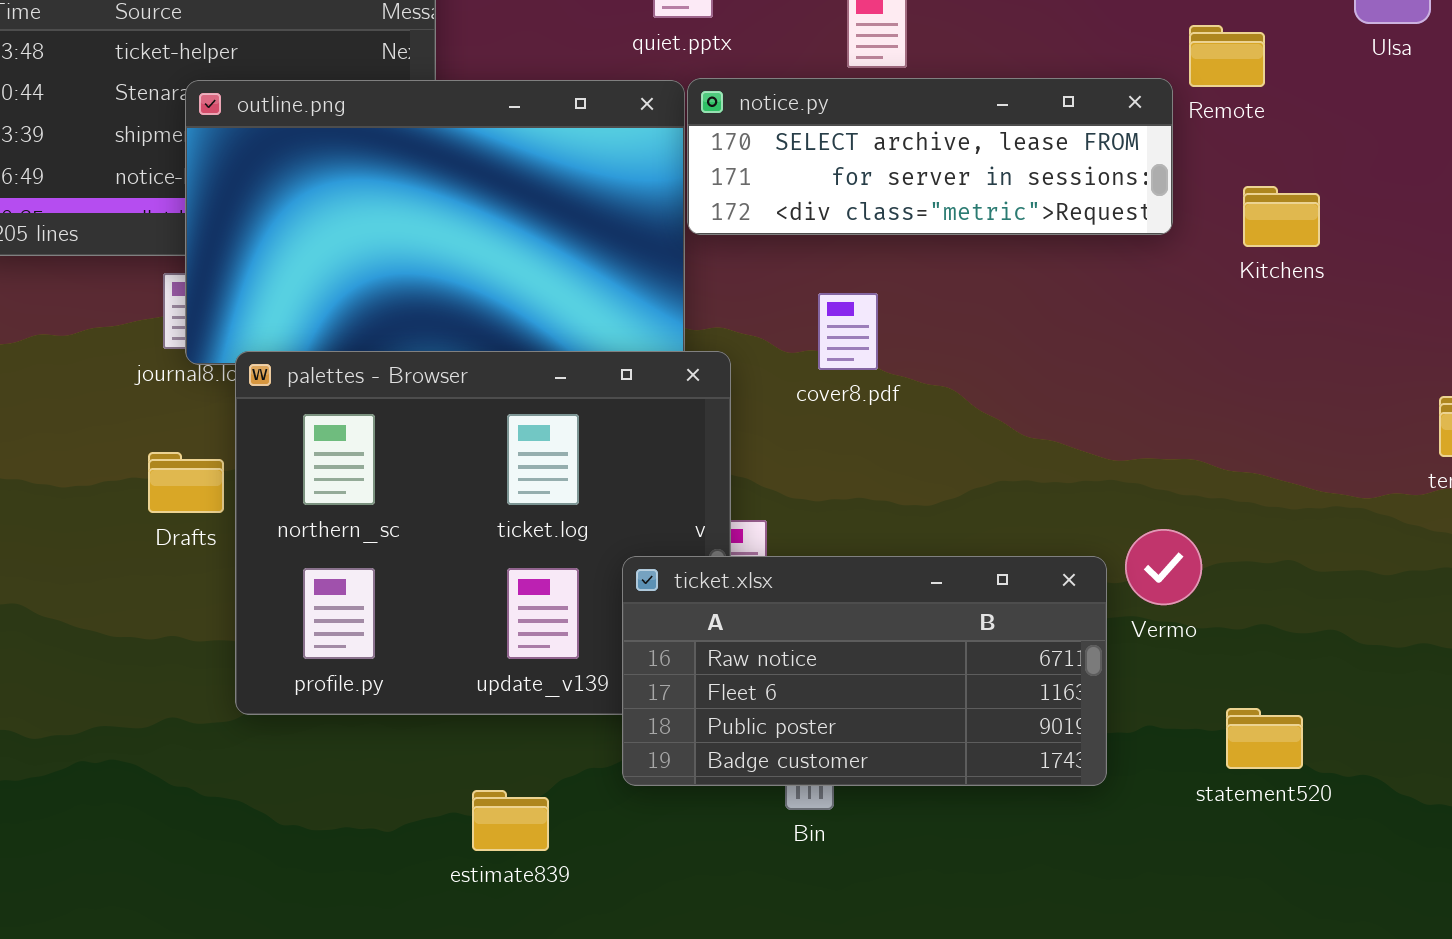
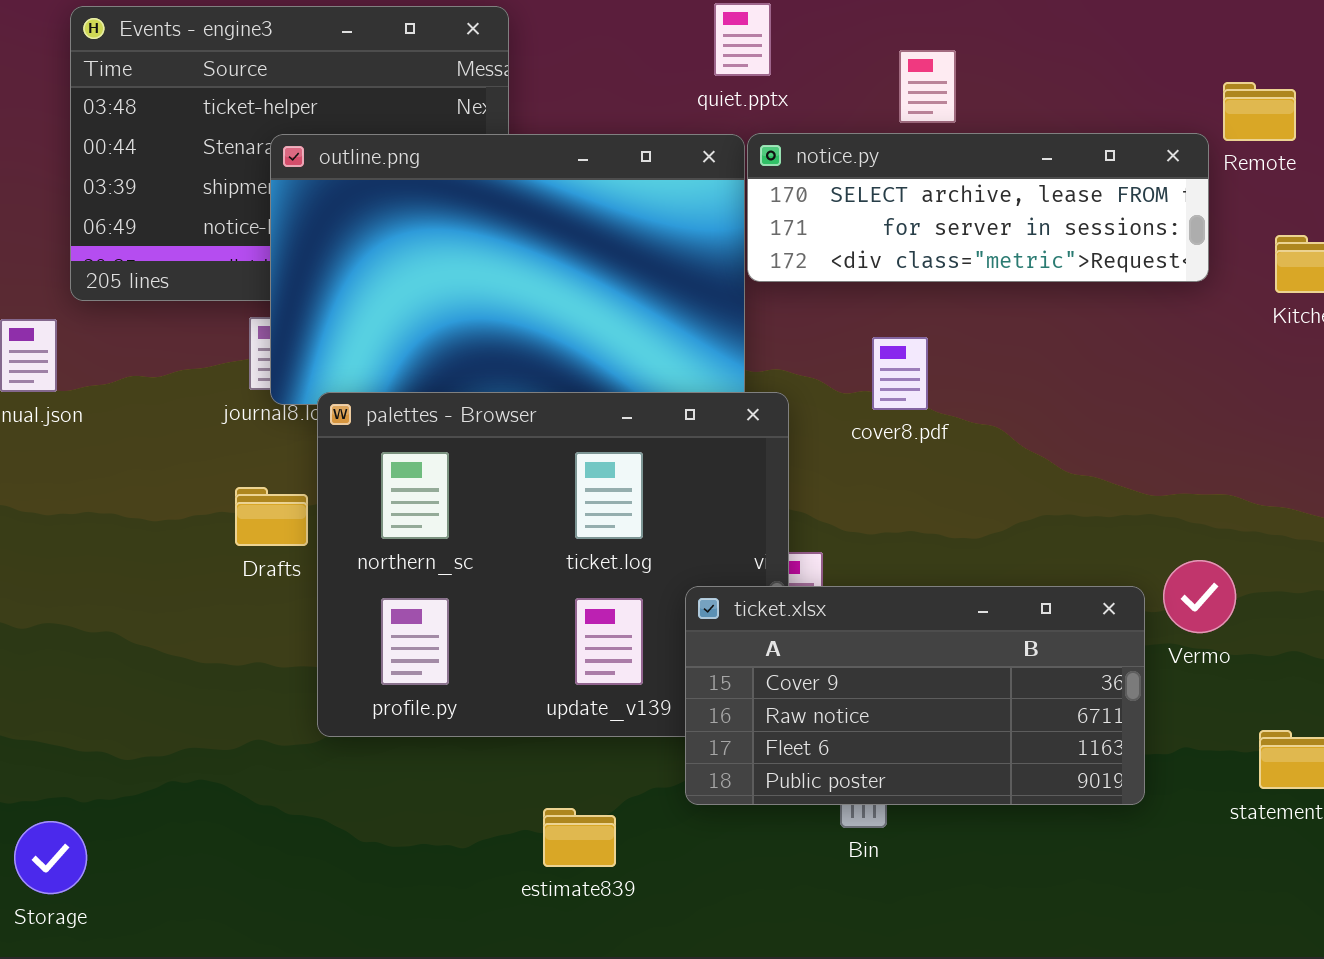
ticket.xlsx: [622,556,1107,786] -> [685,586,1145,805], scrolled up 1 row

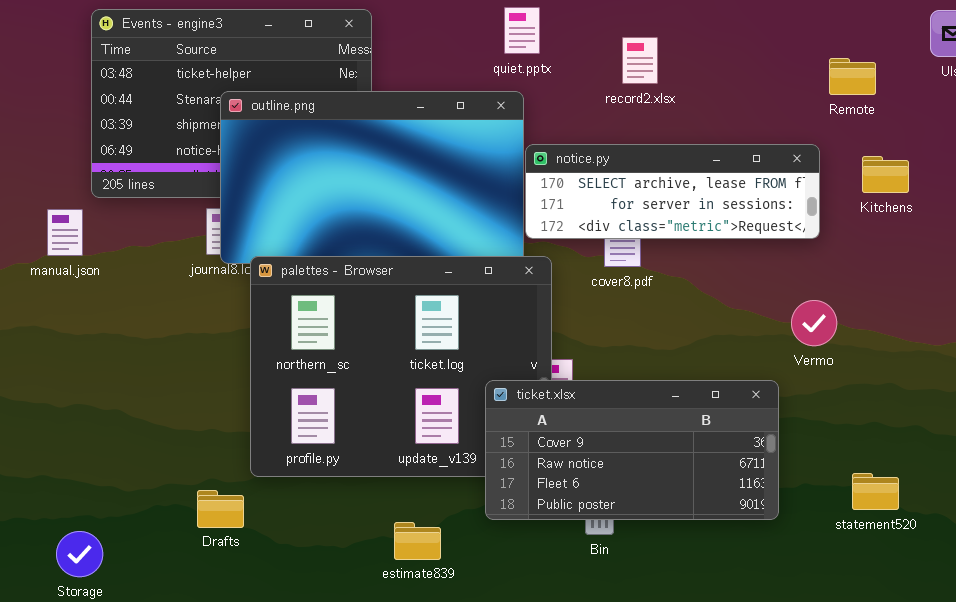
notice.py: [747,133,1209,282] -> [525,144,820,239], moved
Drafts: [235,487,308,546] -> [197,490,244,528], moved
Vermo: [1163,560,1236,633] -> [791,300,837,346], moved

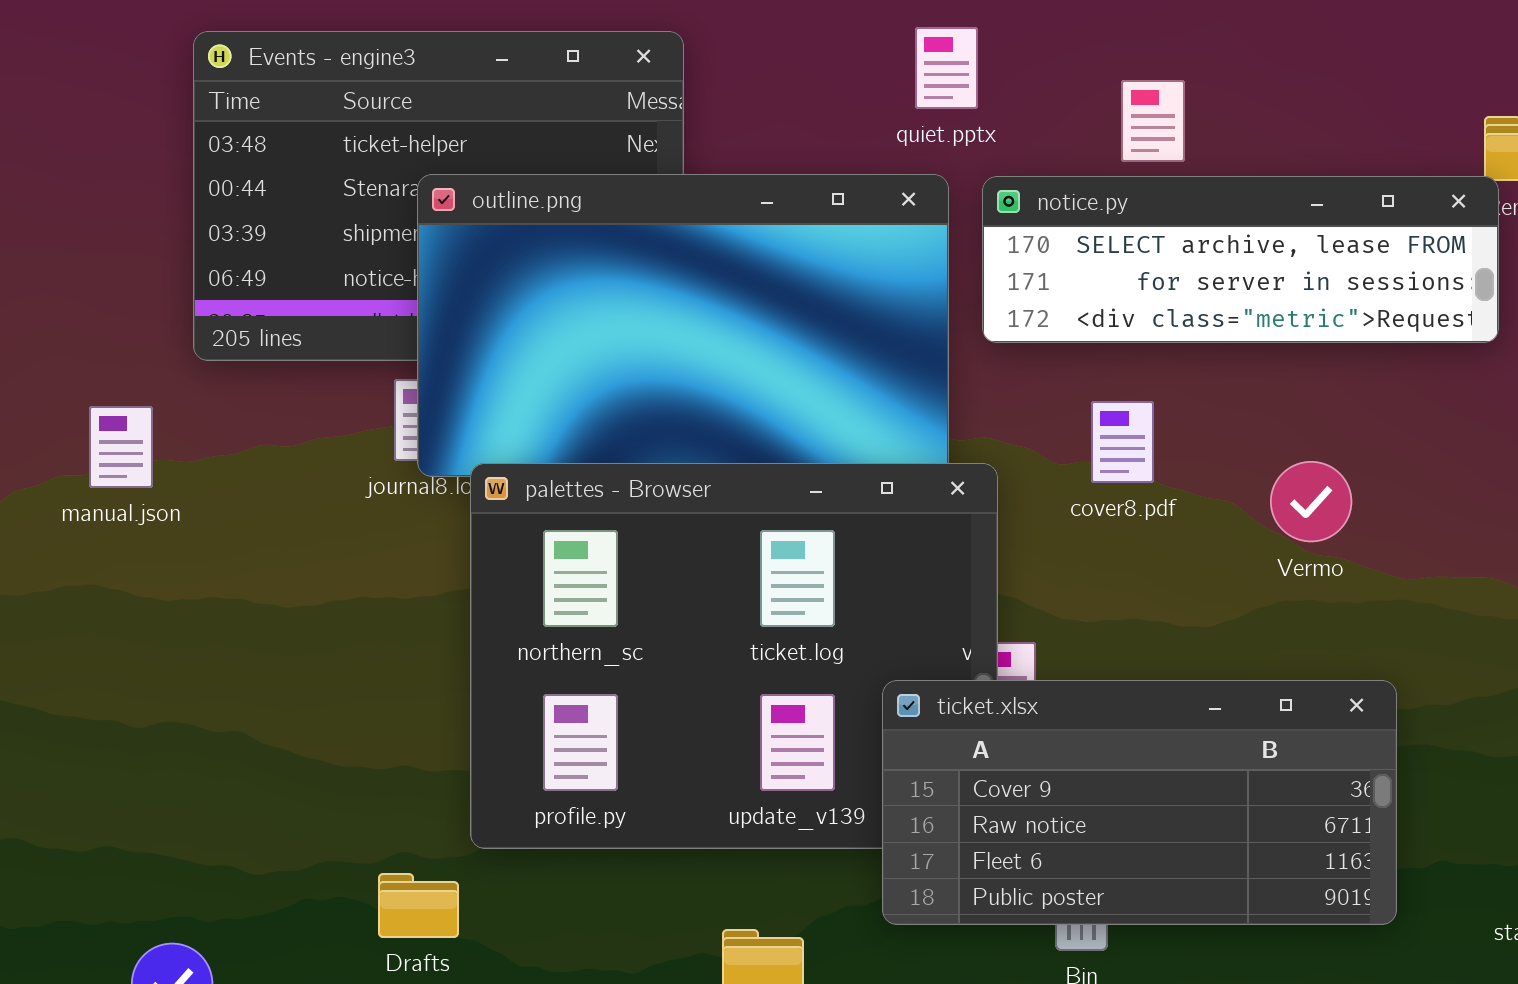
notice.py: [525,144,820,239] -> [982,176,1499,343], moved
manual.json: [47,209,83,256] -> [89,406,153,488], moved
Vermo: [791,300,837,346] -> [1270,461,1352,542], moved

